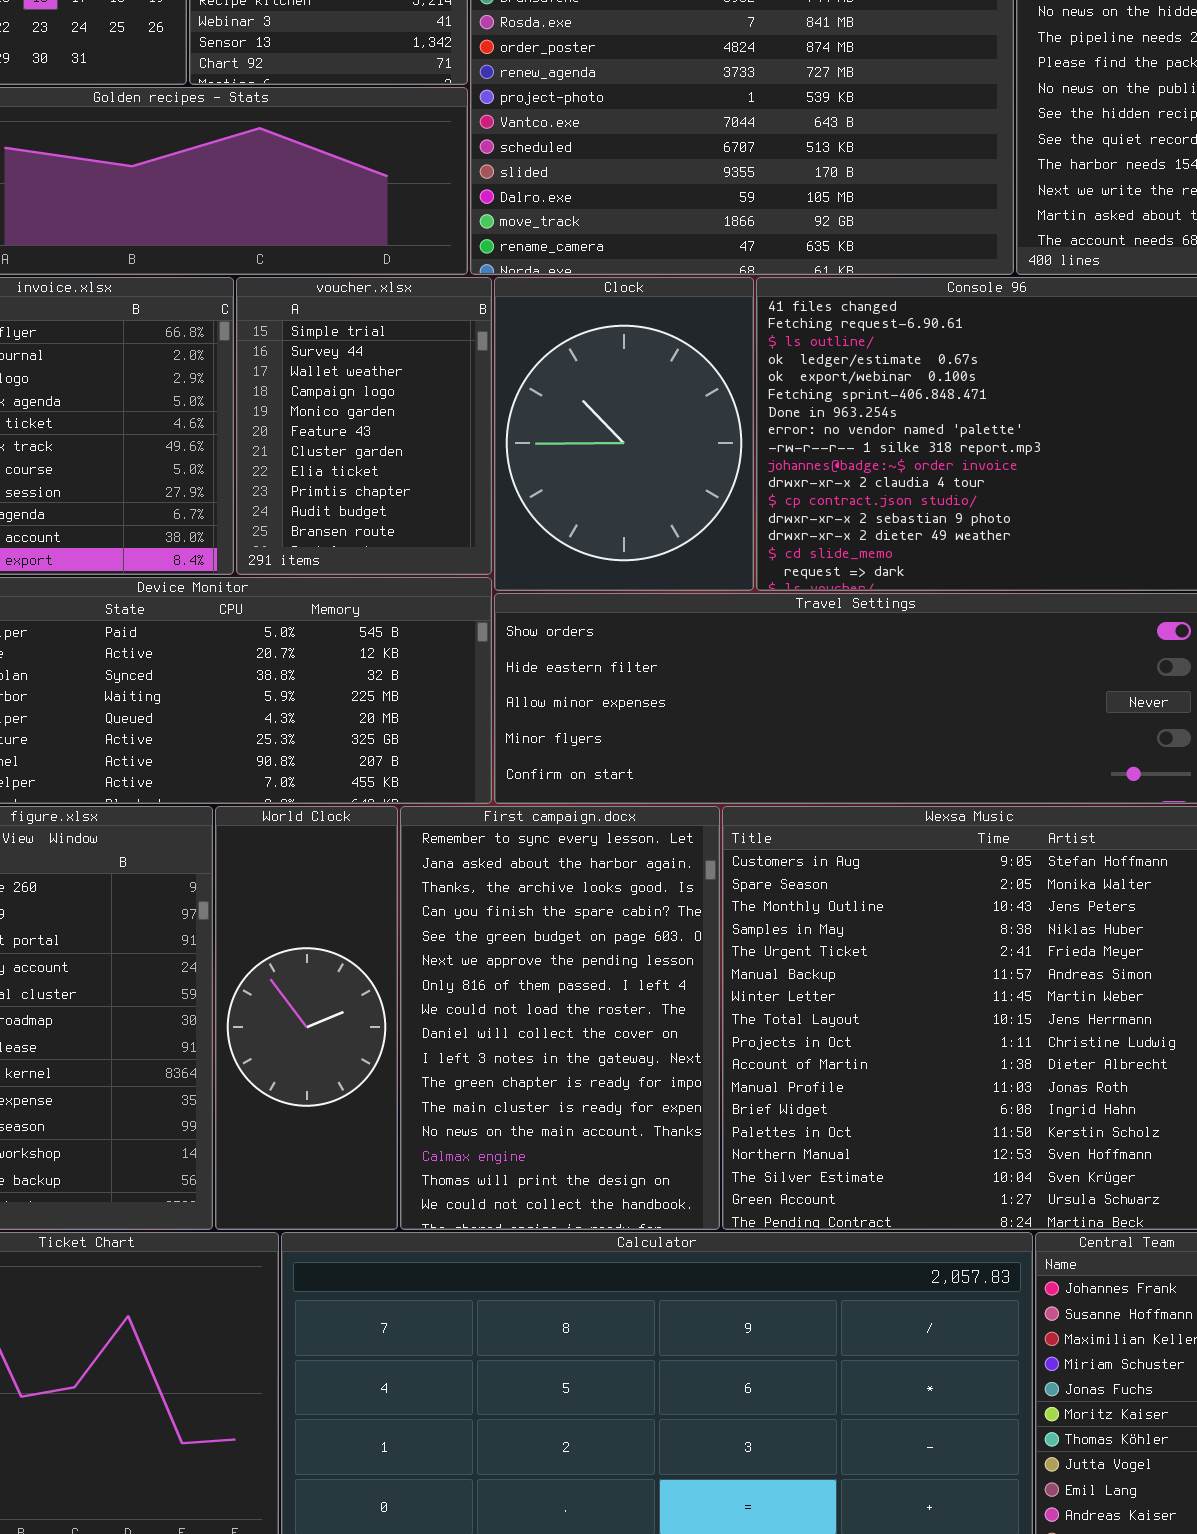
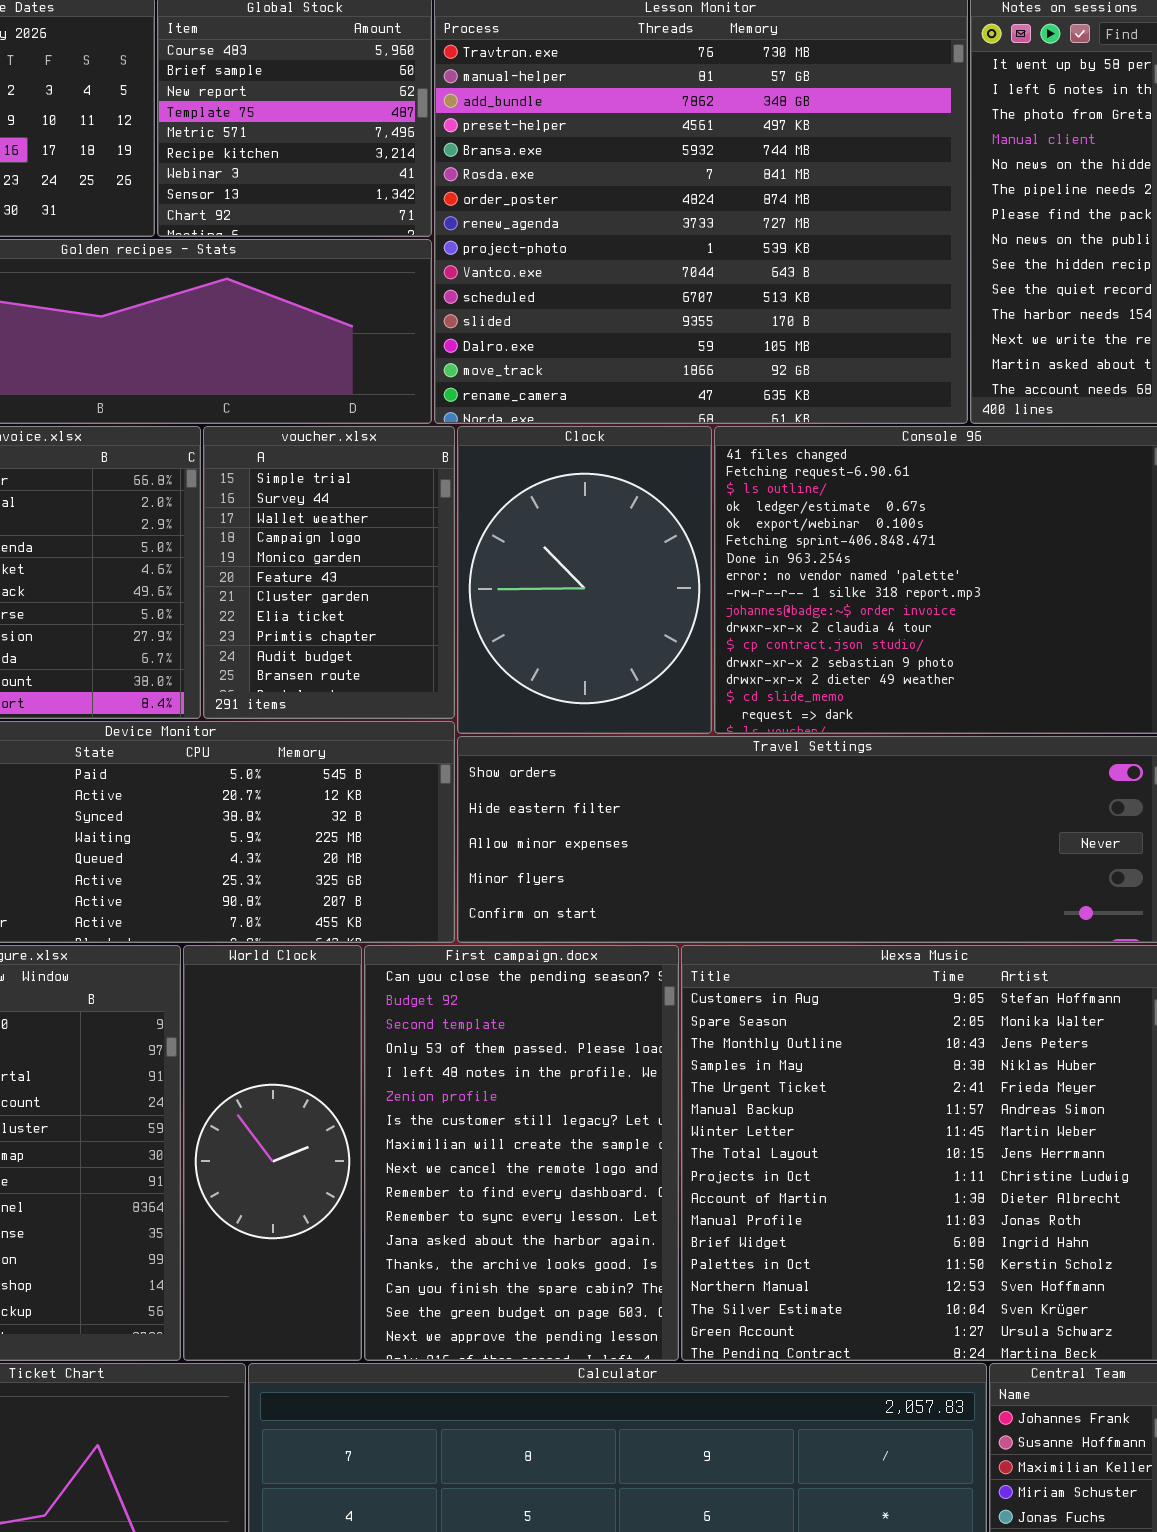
First campaign.docx: [400,806,720,1230] -> [364,945,679,1361], scrolled up 10 rows

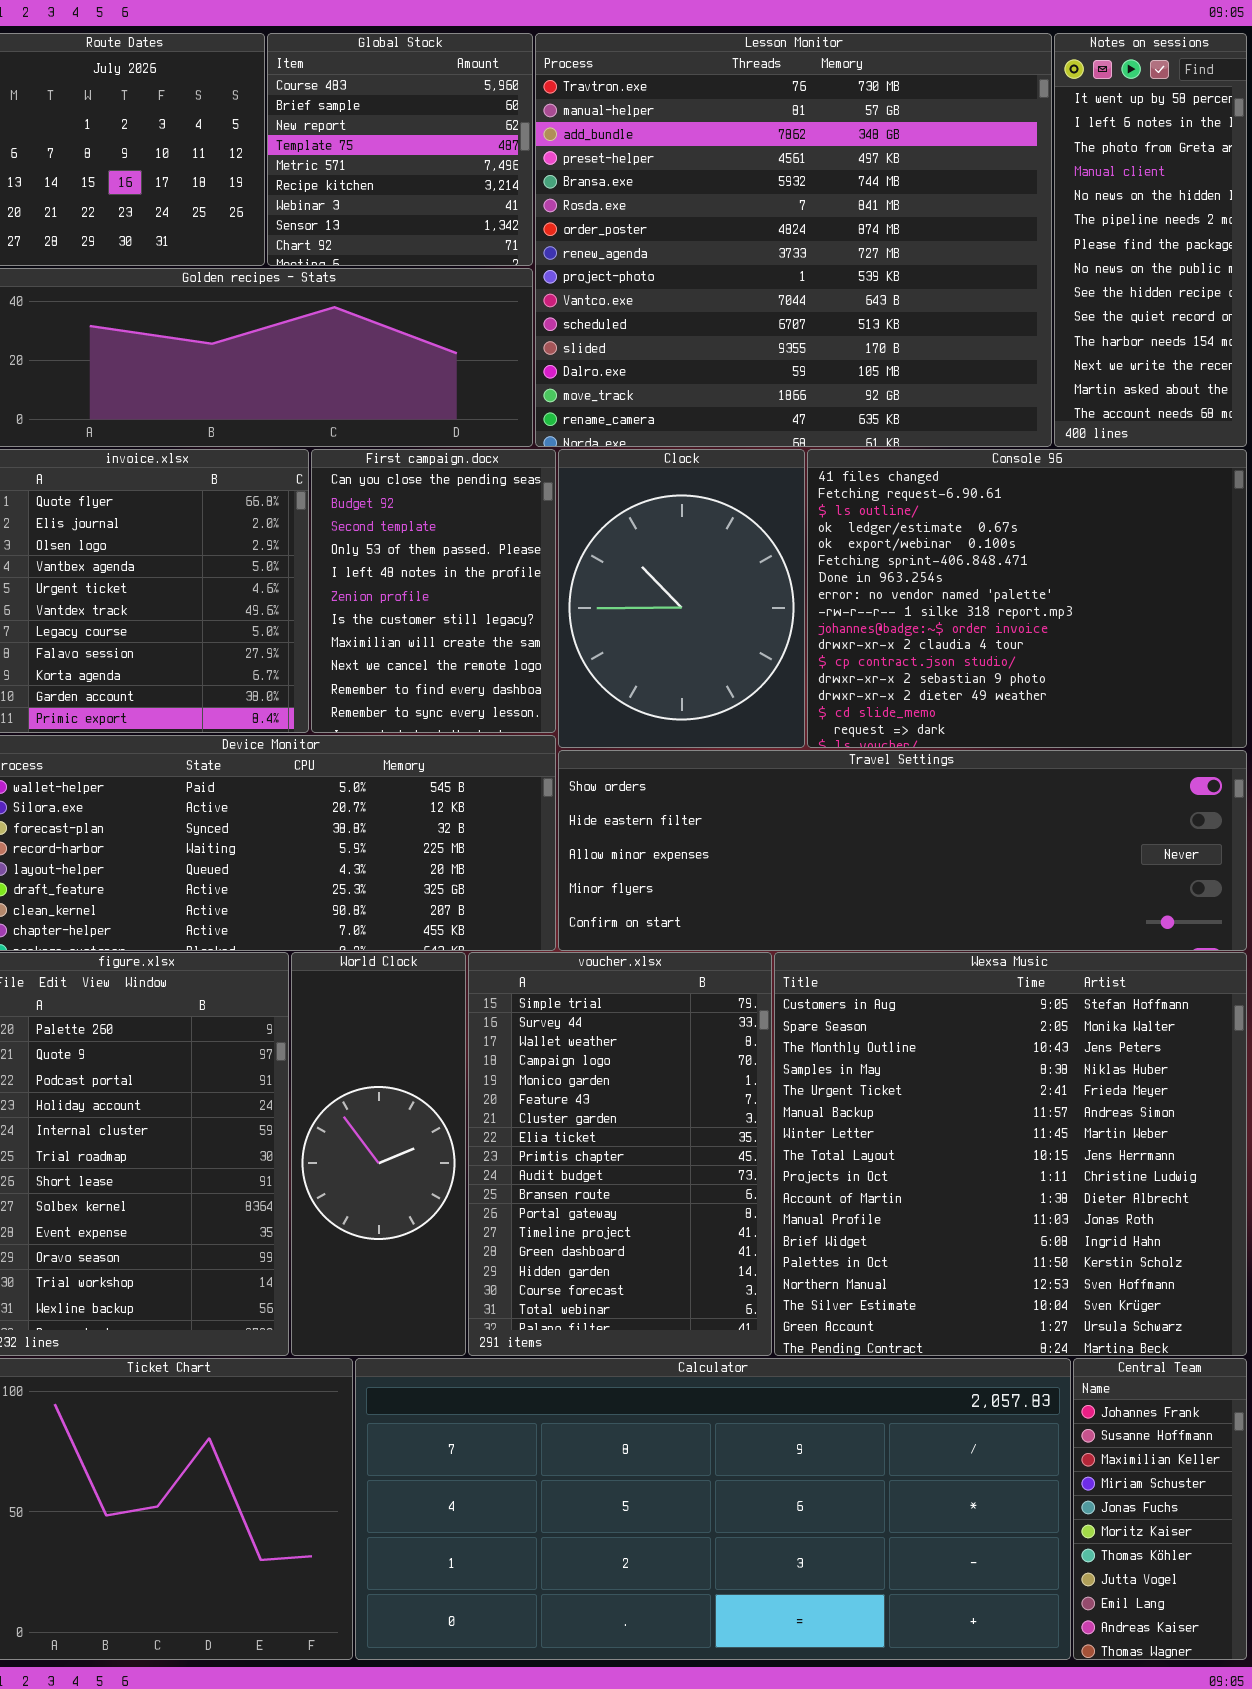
voucher.xlsx: [203,426,455,719] -> [468,952,772,1356], moved, resized
First campaign.docx: [364,945,679,1361] -> [311,449,556,733], moved, resized

